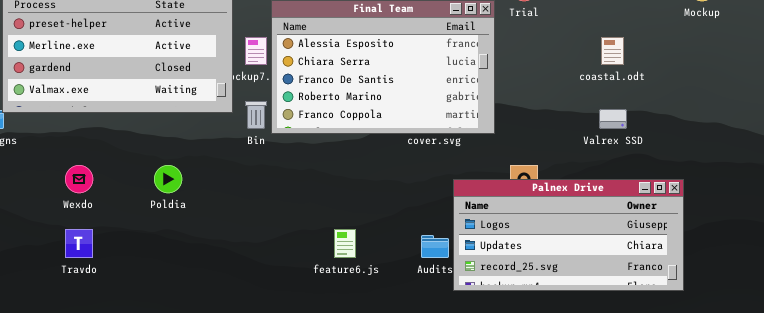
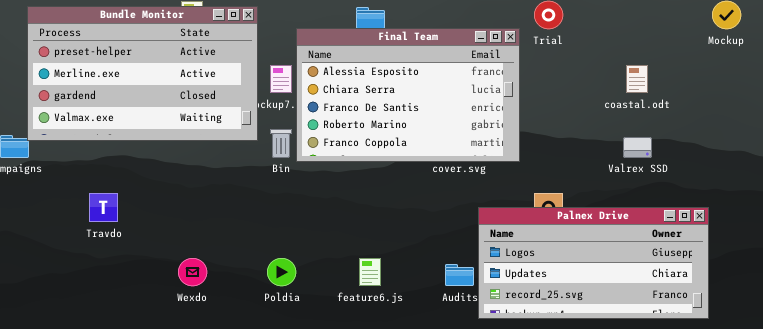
Wexdo: [65,165,93,193] -> [178,258,207,286], moved
Poldia: [154,165,182,193] -> [267,258,296,286], moved
Travdo: [65,229,93,258] -> [89,193,118,222], moved

